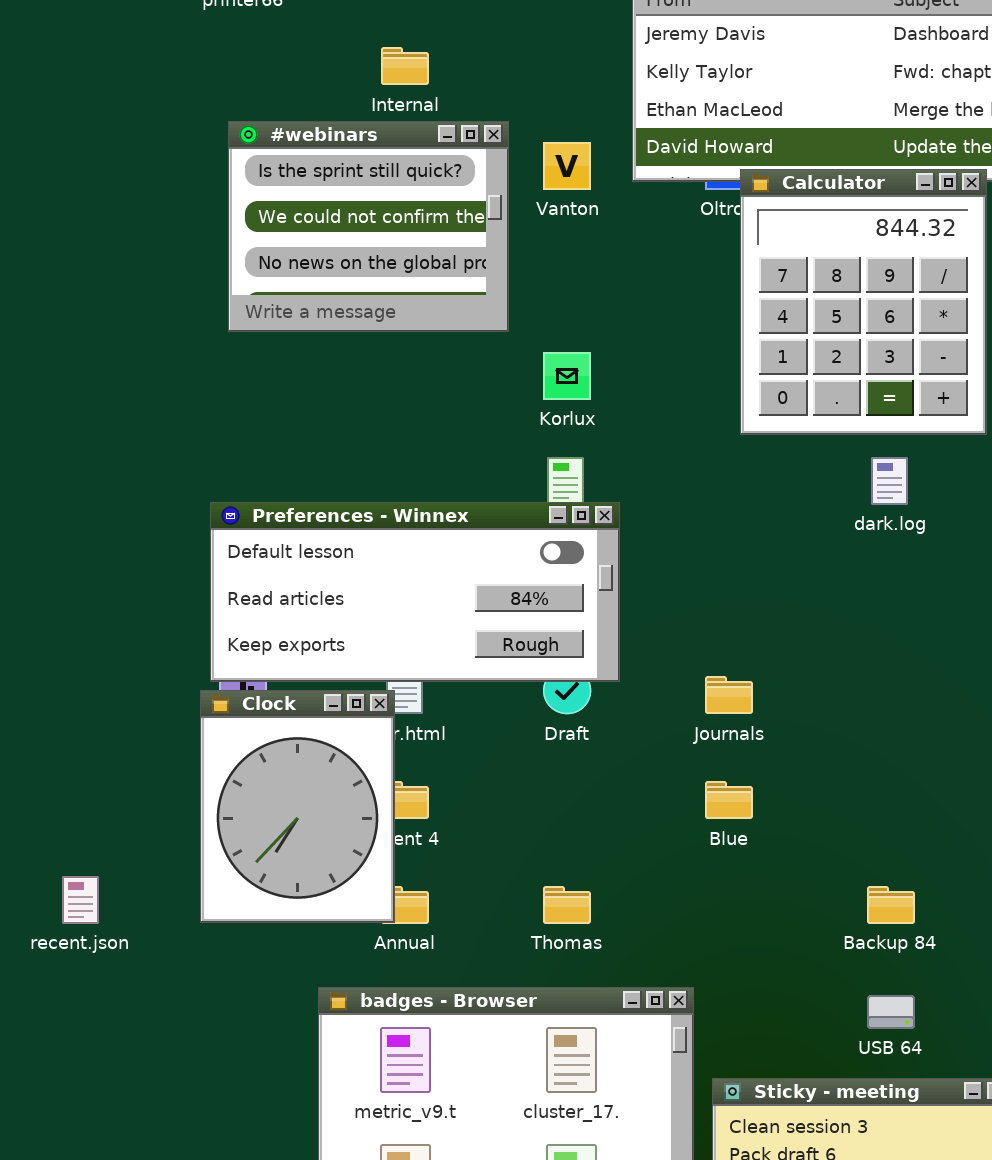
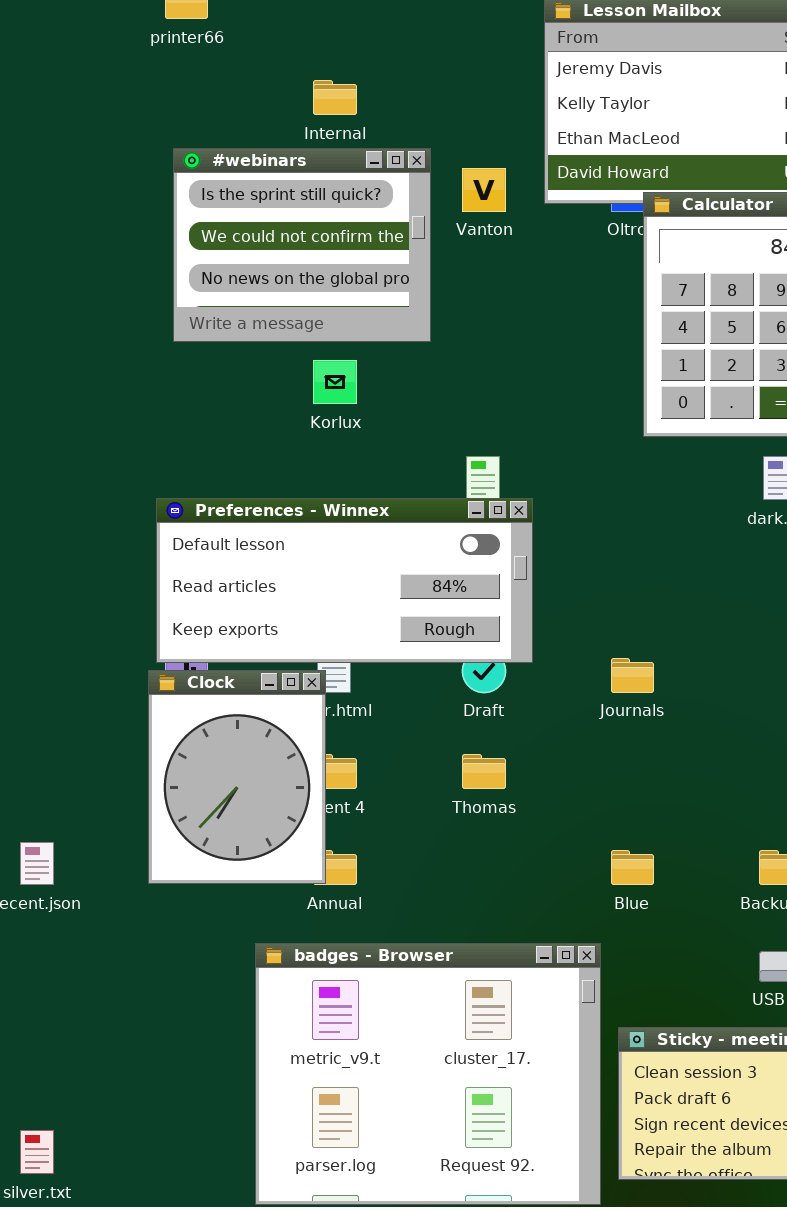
Korlux: [543,352,591,400] -> [313,360,357,404], moved
Blue: [705,781,753,819] -> [611,850,654,885], moved
Thomas: [543,886,591,924] -> [462,754,506,789], moved

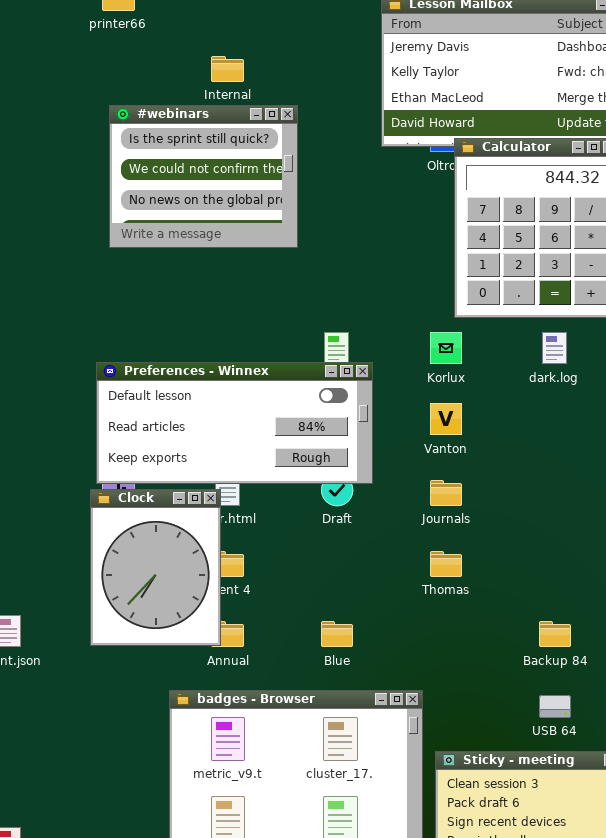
Vanton: [462,168,506,212] -> [430,403,462,435], moved
Korlux: [313,360,357,404] -> [430,332,462,364], moved
Thomas: [462,754,506,789] -> [430,551,462,577], moved
Blue: [611,850,654,885] -> [321,621,353,647], moved

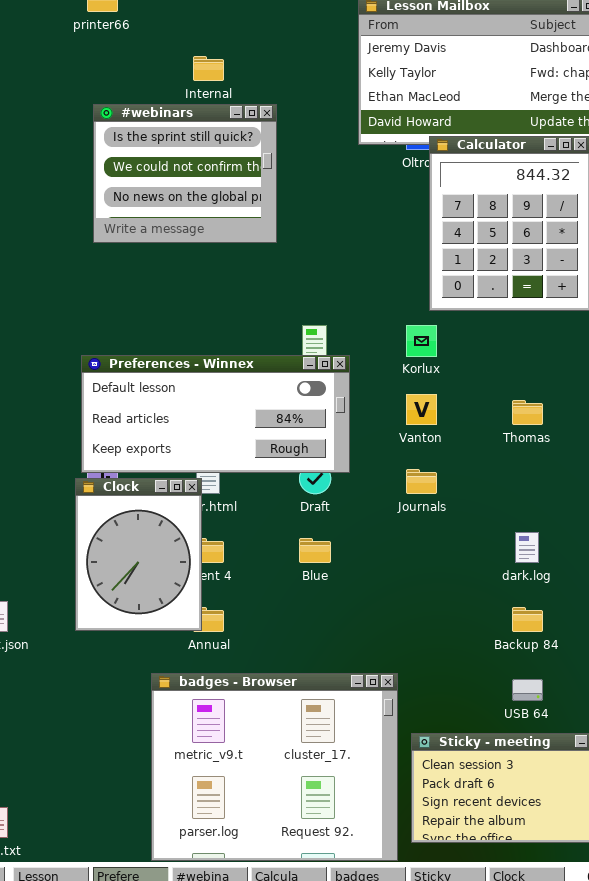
dark.log: [542,332,567,364] -> [515,532,539,563], moved
Thomas: [430,551,462,577] -> [512,400,543,425], moved
Blue: [321,621,353,647] -> [299,538,331,563], moved

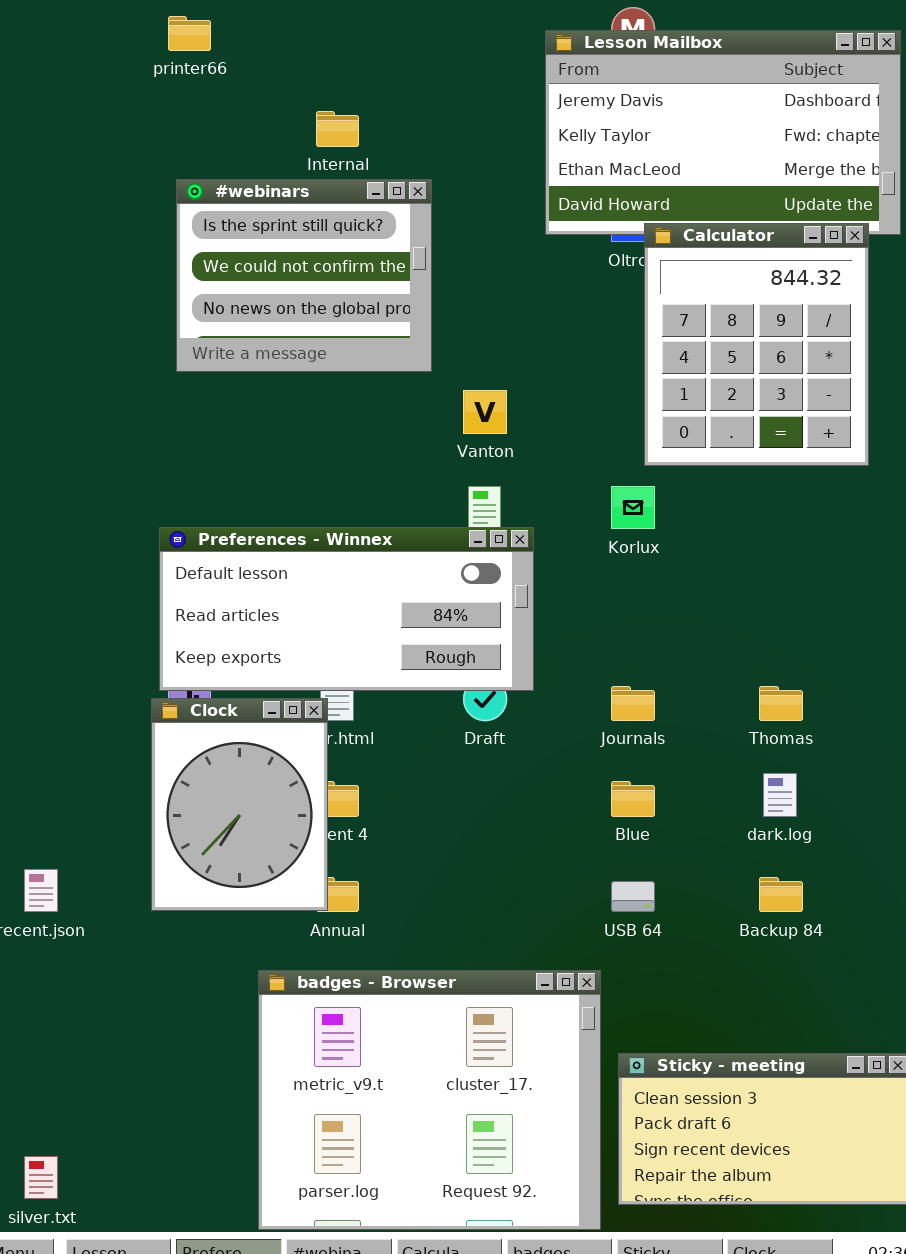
Vanton: [406,394,437,425] -> [463,390,507,434], moved
Thomas: [512,400,543,425] -> [759,686,803,721], moved
Blue: [299,538,331,563] -> [611,781,655,817], moved
USB 64: [512,679,543,701] -> [611,881,655,912], moved

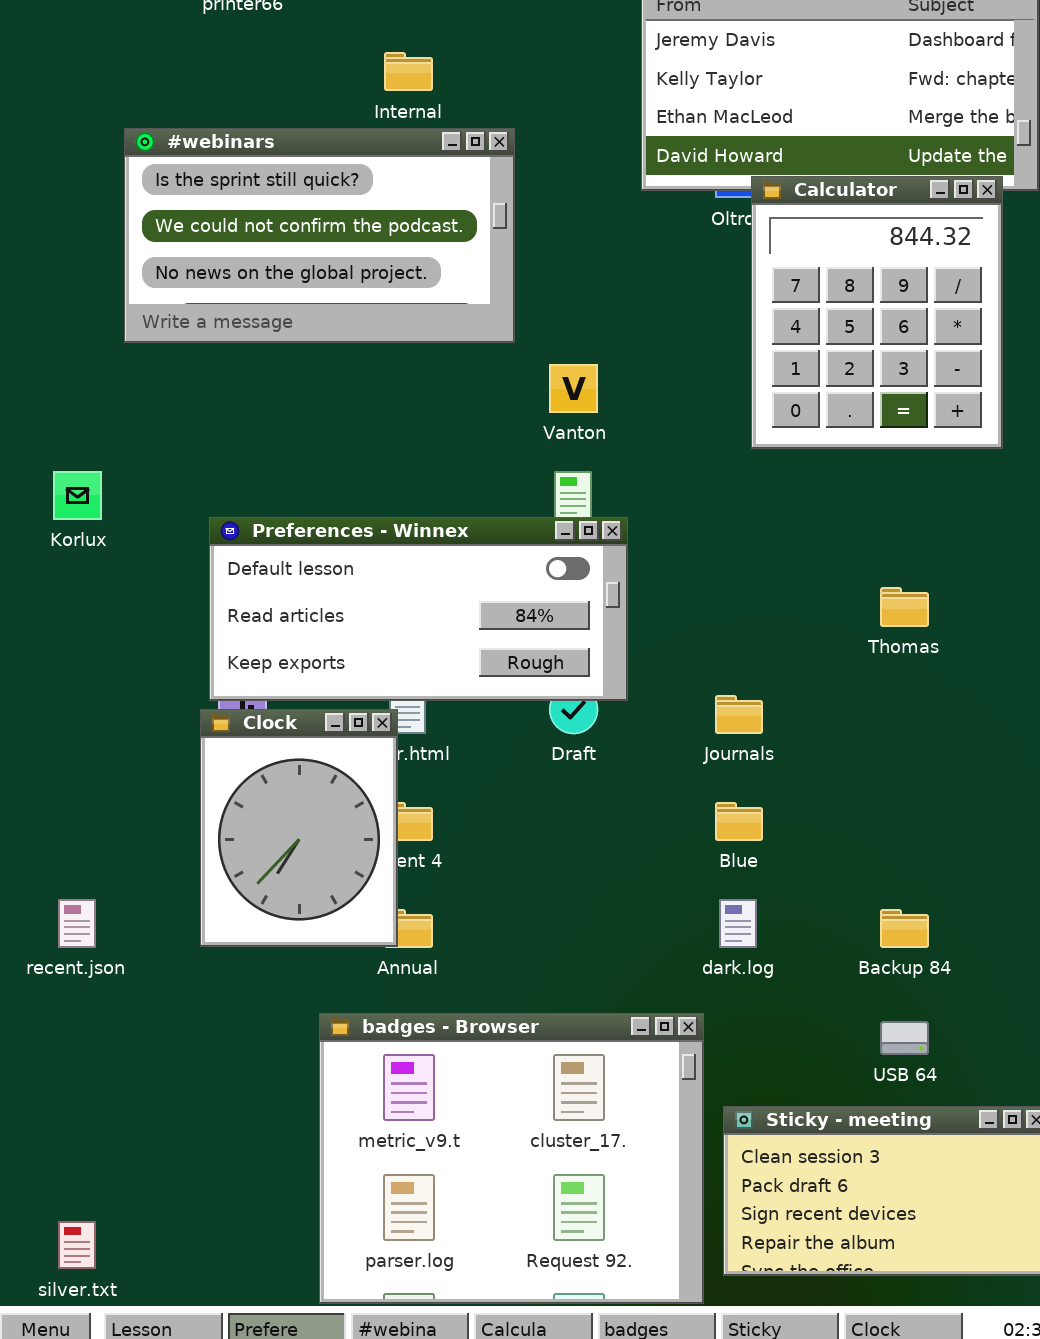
#webinars: [176,179,432,372] -> [124,128,515,343], resized
Korlux: [611,486,655,529] -> [53,471,102,520], moved
Thomas: [759,686,803,721] -> [880,587,929,627], moved
dark.log: [763,773,797,817] -> [719,899,757,948], moved
USB 64: [611,881,655,912] -> [880,1021,929,1055], moved

